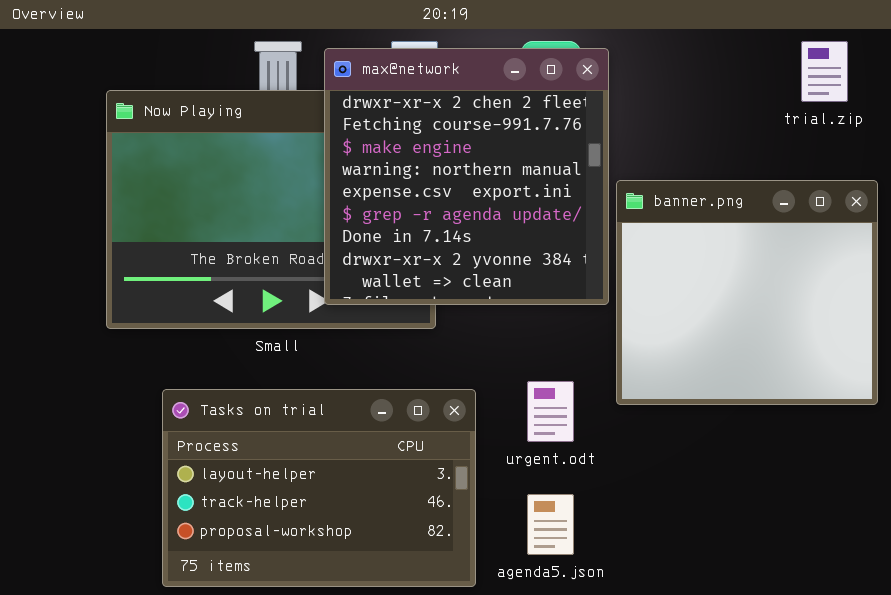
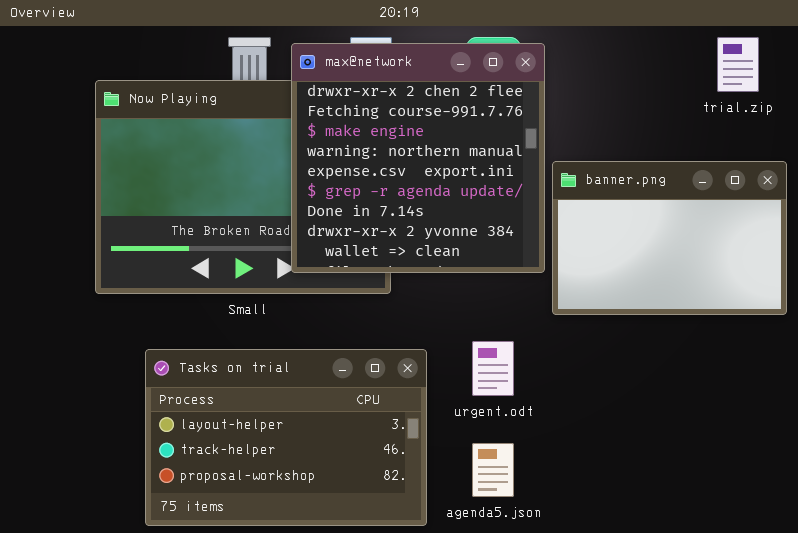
banner.png: [616,180,878,405] -> [552,161,787,315], resized

